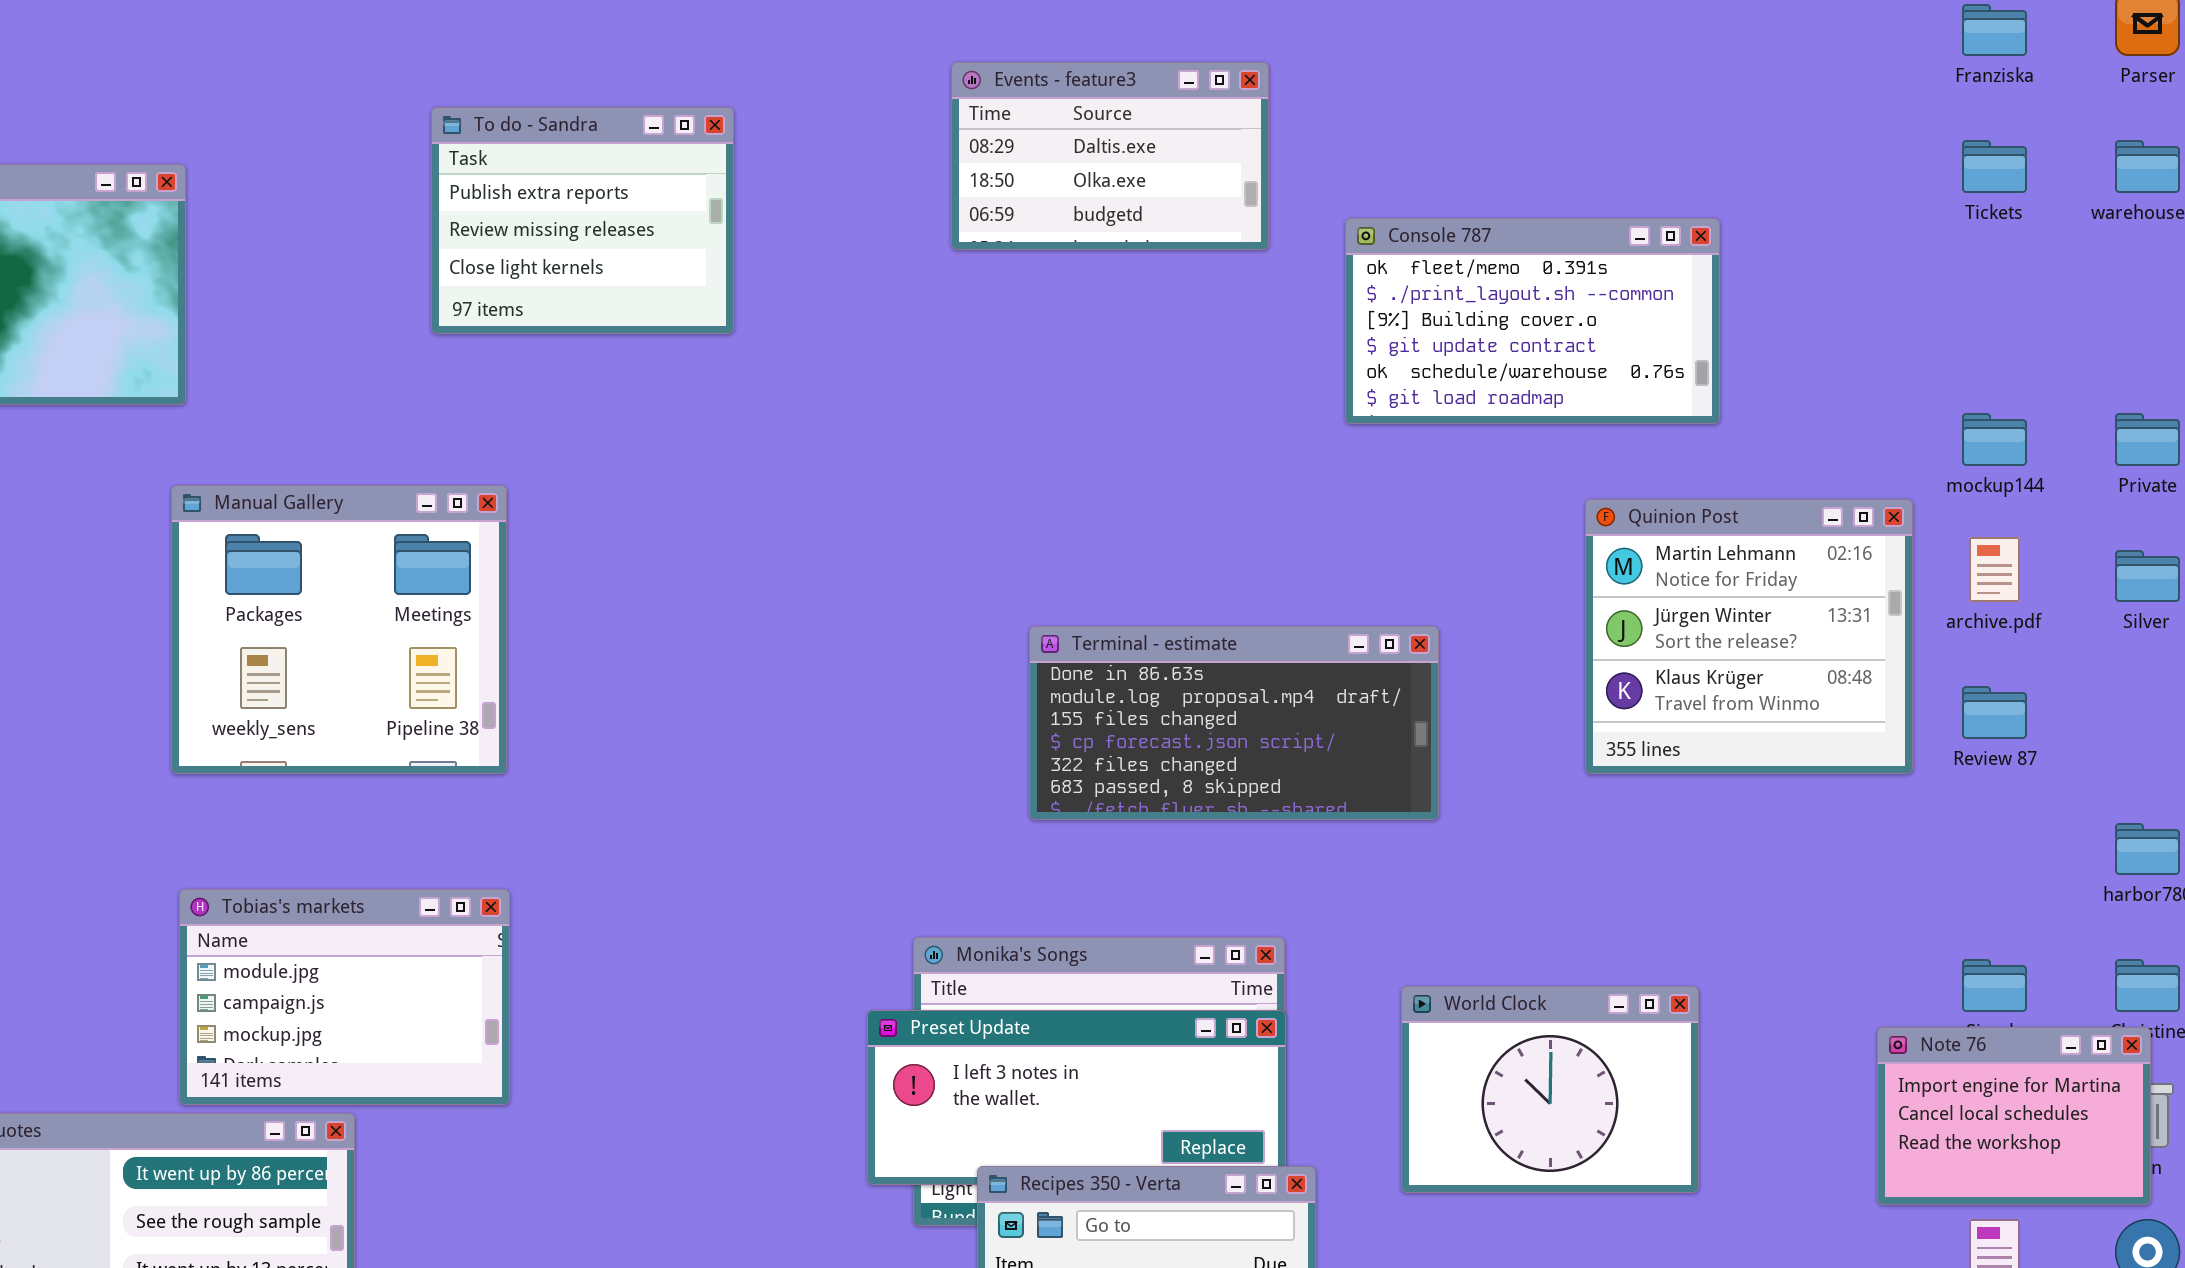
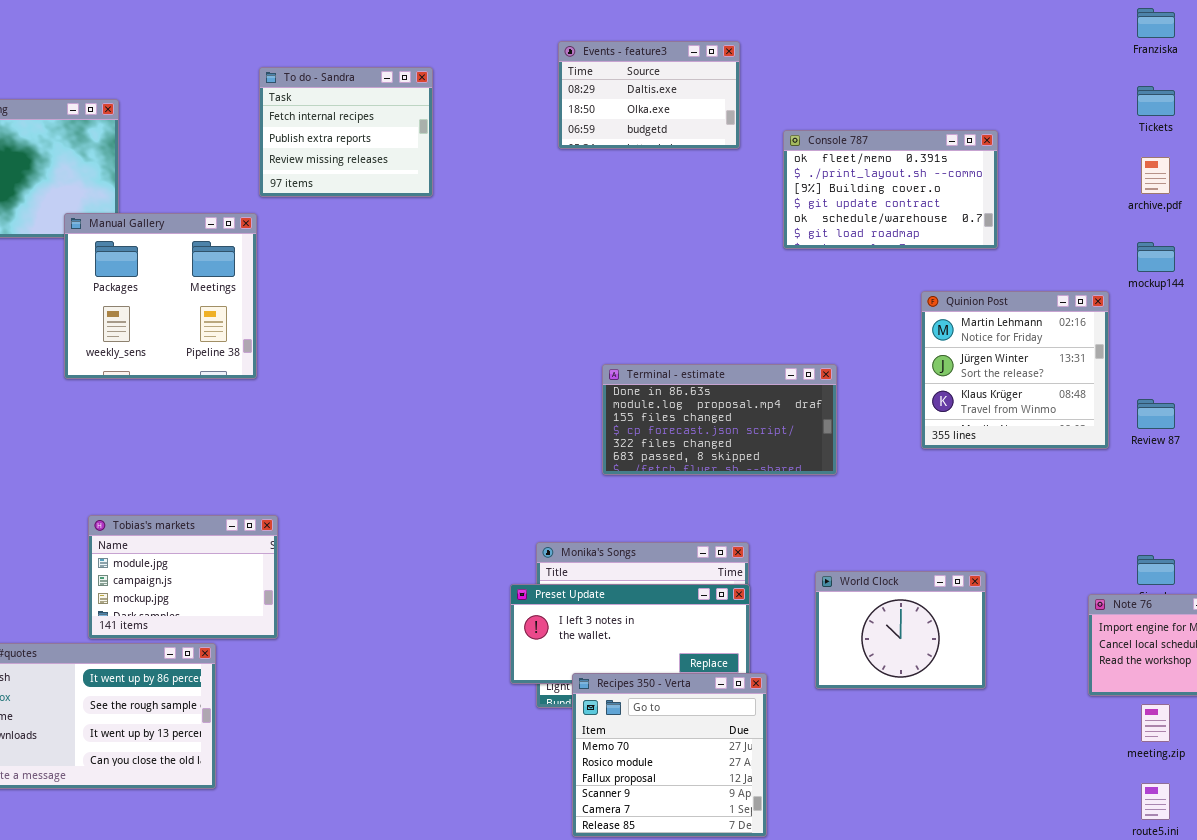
To do - Sandra: [431,107,734,334] -> [259,67,433,197], scrolled up 1 row
Manual Gallery: [171,485,507,774] -> [64,213,257,379], moved
archive.pdf: [1969,537,2020,602] -> [1141,157,1170,194], moved
Tobias's markets: [179,889,510,1105] -> [88,515,278,639], moved

